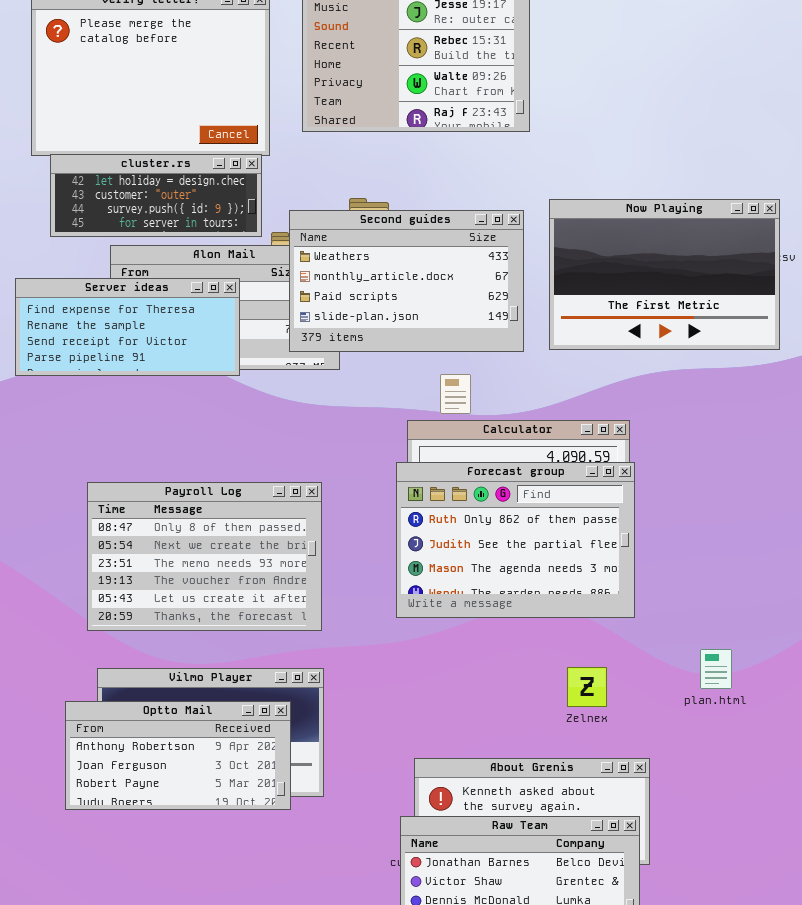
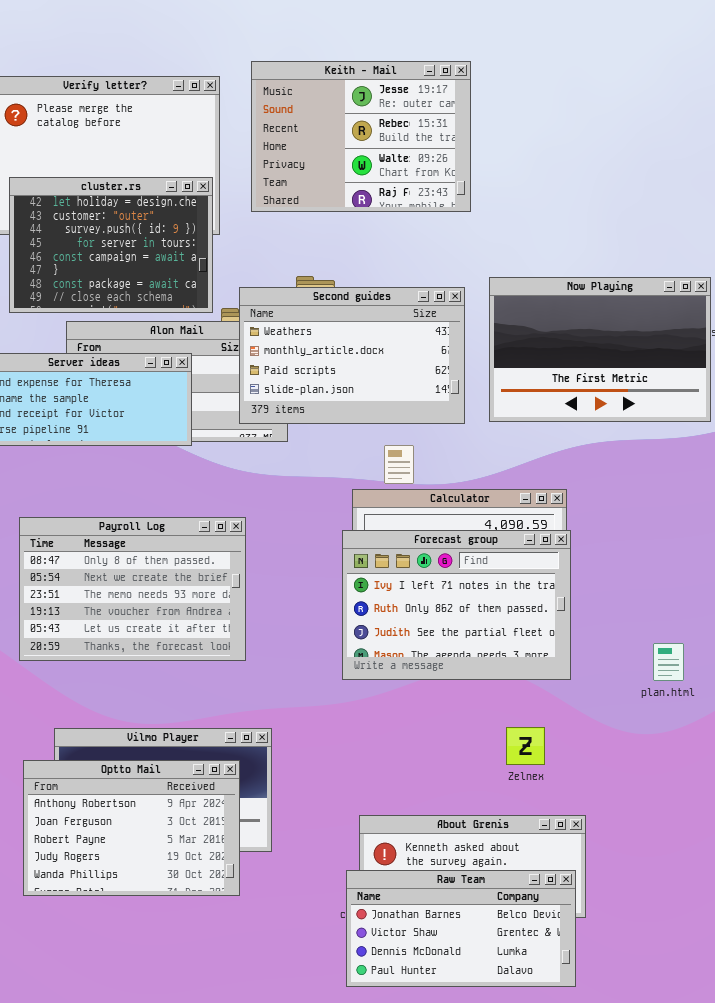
cluster.rs: [50,154,262,237] -> [9,177,213,313], resized
Forecast group: [396,462,635,618] -> [342,530,571,680], scrolled up 1 row
Payroll Log: [87,482,322,631] -> [19,517,246,661], moved
plan.html: [700,649,732,689] -> [653,643,684,681], moved
Optto Mail: [65,701,291,810] -> [23,760,240,896], resized

